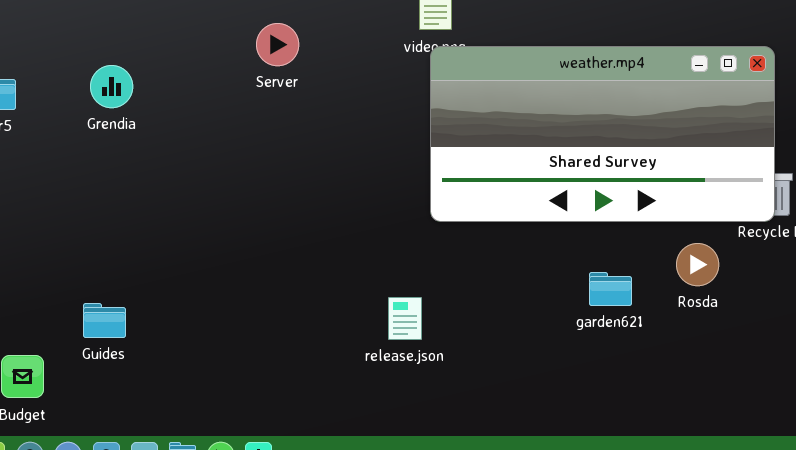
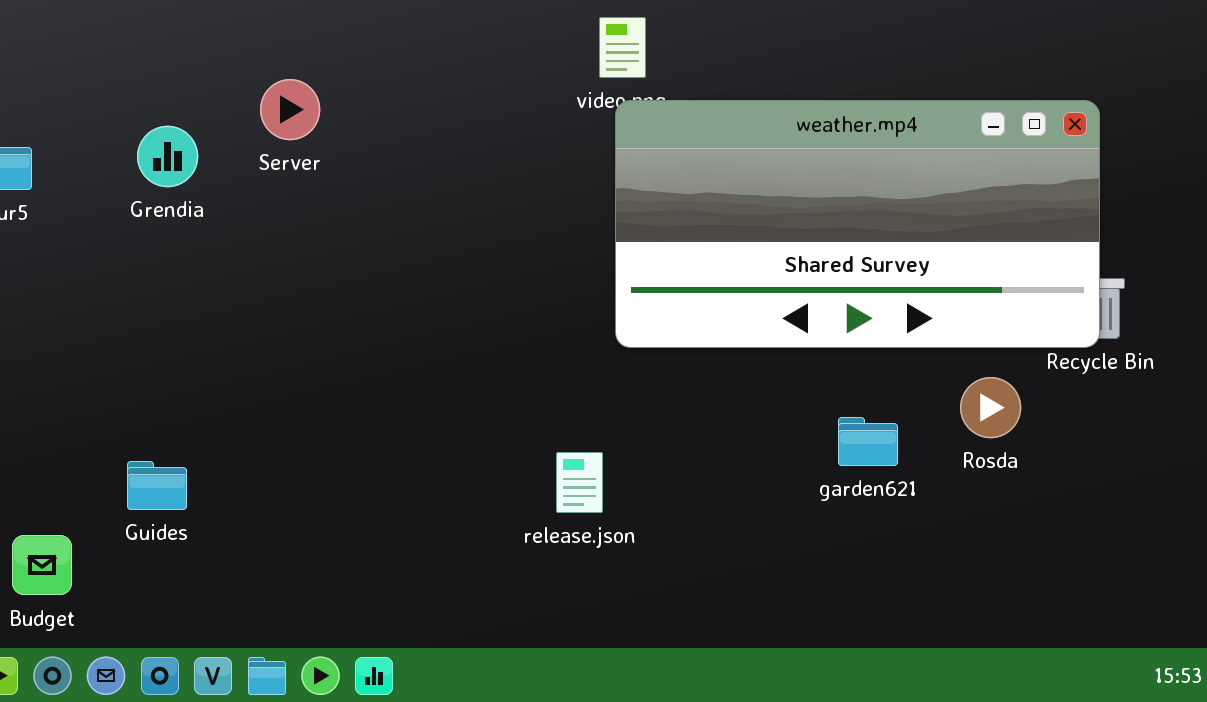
Server: [256,23,299,66] -> [260,79,320,140], moved

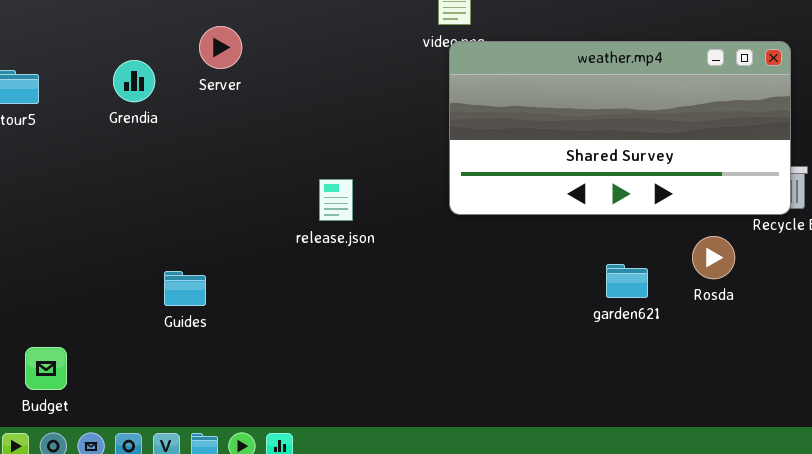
release.json: [556,452,603,513] -> [319,179,353,221], moved
Guides: [127,461,187,510] -> [164,271,206,306], moved

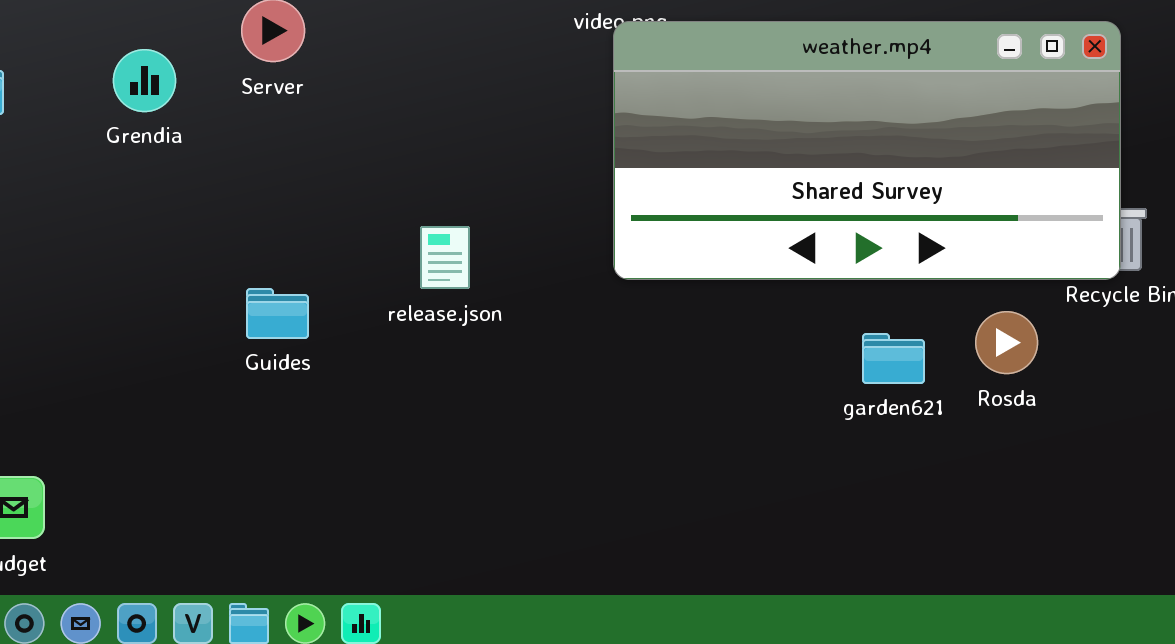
garden621: [606,264,648,298] -> [862,333,925,384], moved
Guides: [164,271,206,306] -> [246,288,309,339], moved

